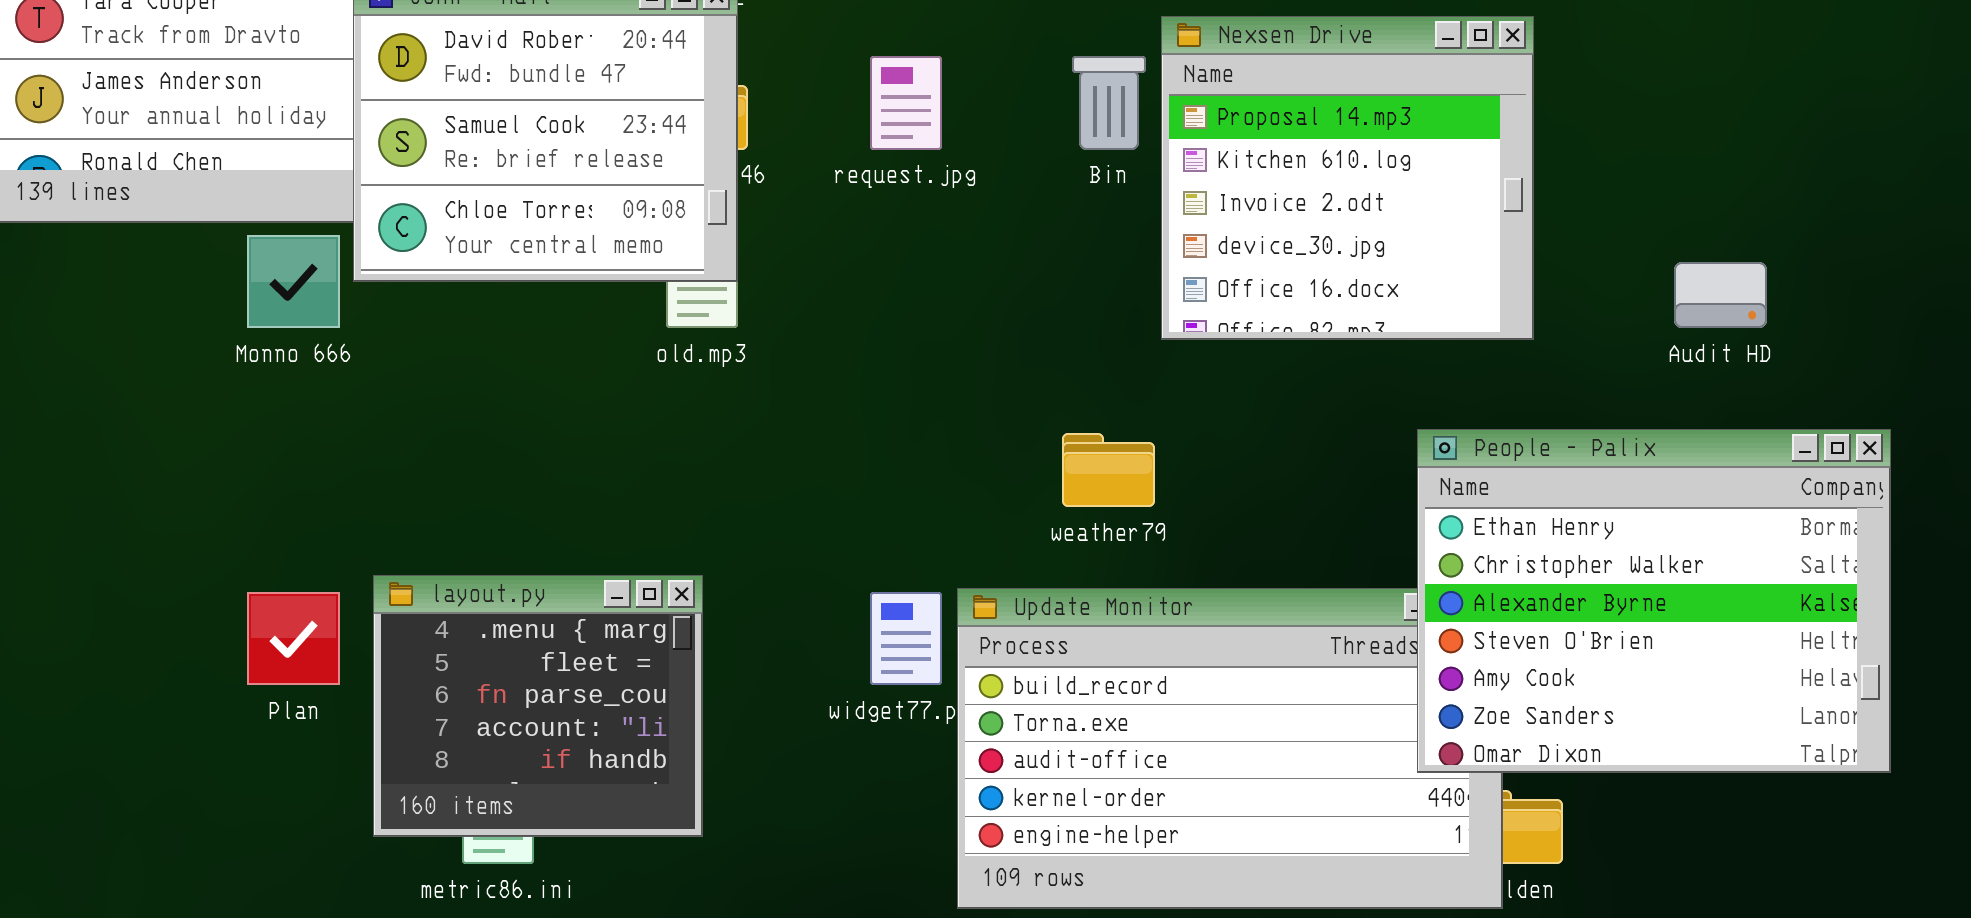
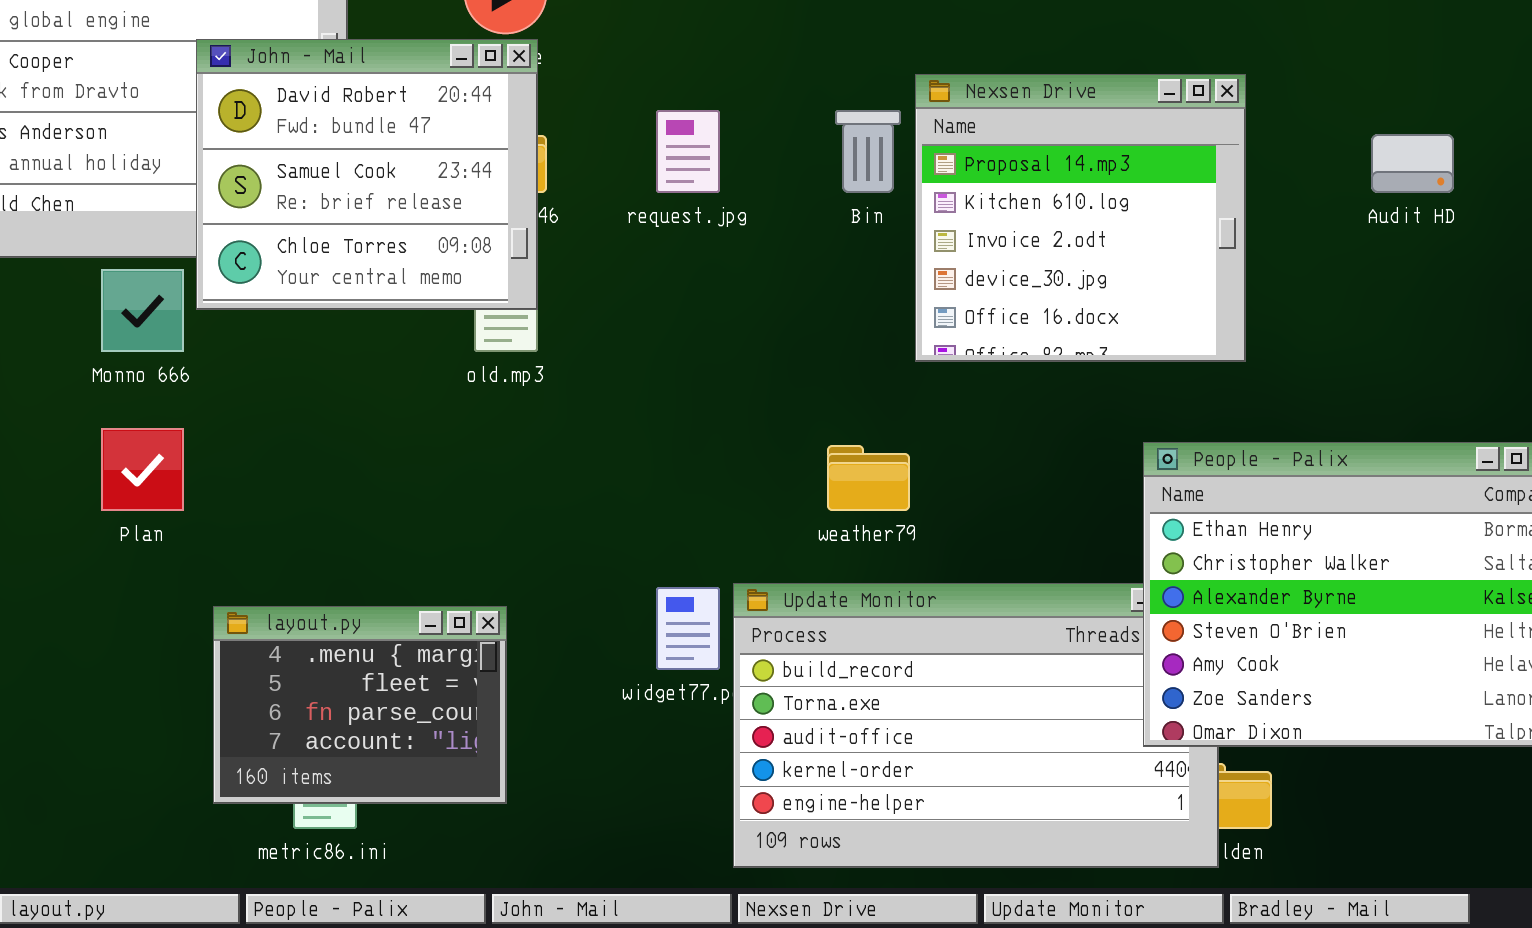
Audit HD: [1674,262,1767,328] -> [1371,134,1454,193], moved
layout.py: [373,575,703,837] -> [213,606,507,804], resized
Plan: [247,592,340,685] -> [101,428,184,511], moved

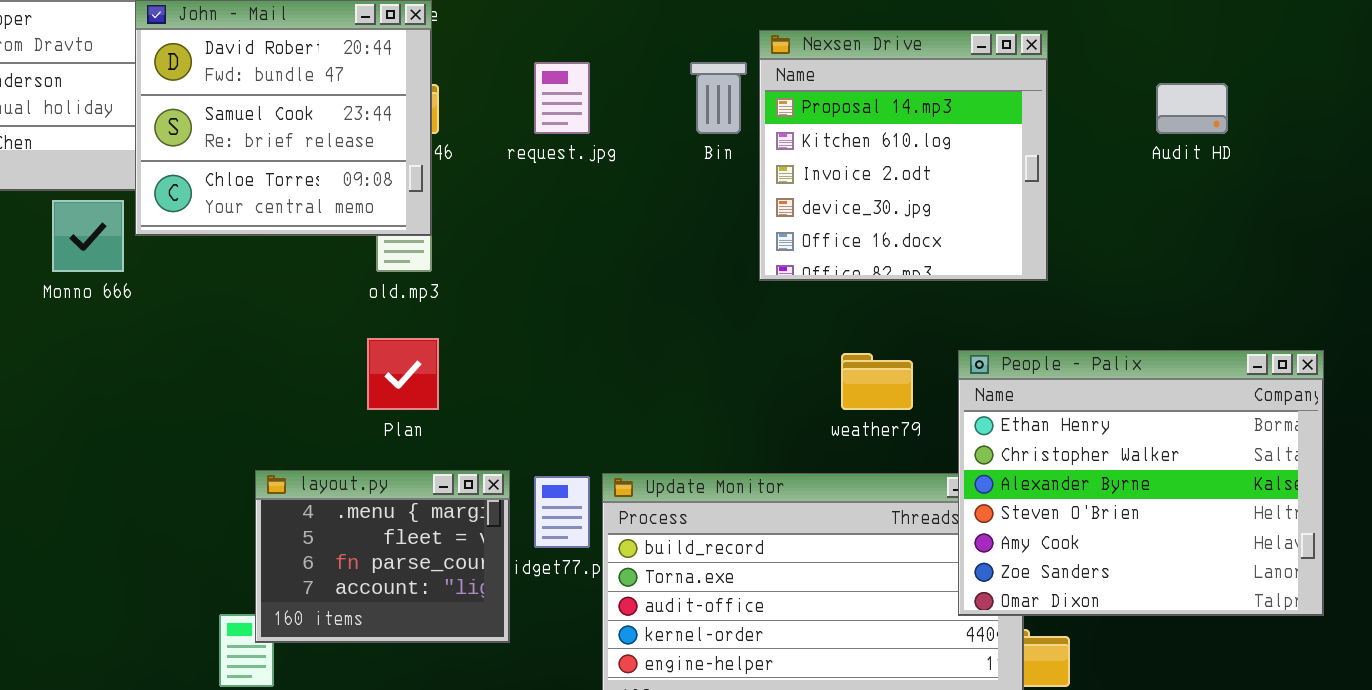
Plan: [101,428,184,511] -> [367,338,439,410], moved
weather79: [827,445,910,511] -> [841,353,913,410], moved
layout.py: [213,606,507,804] -> [255,470,510,643], moved

